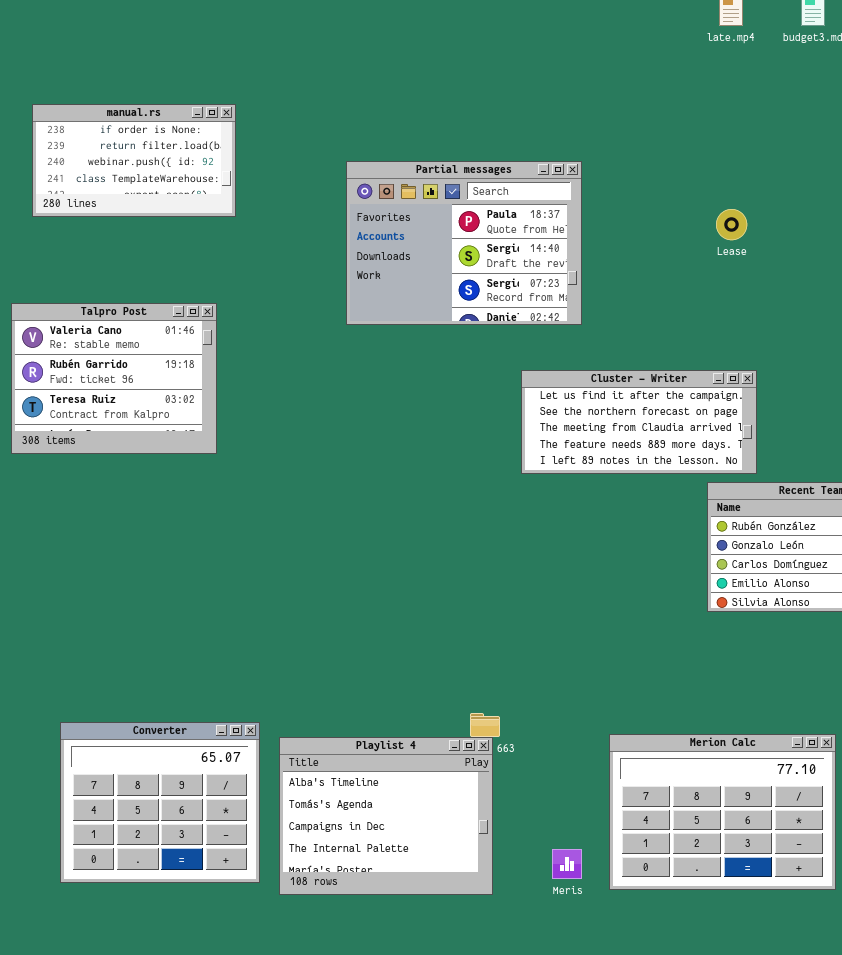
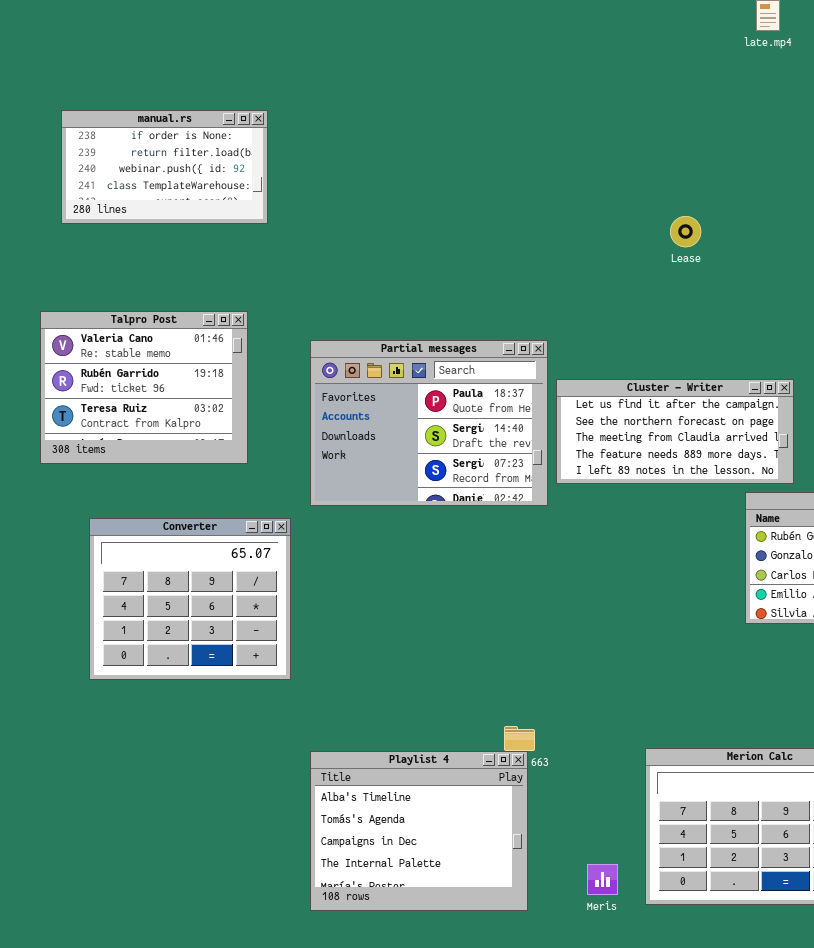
Partial messages: [346,161,582,325] -> [310,340,548,506], moved
Lease: [716,209,747,240] -> [670,216,701,247], moved
Converter: [60,722,260,883] -> [89,518,291,680], moved

